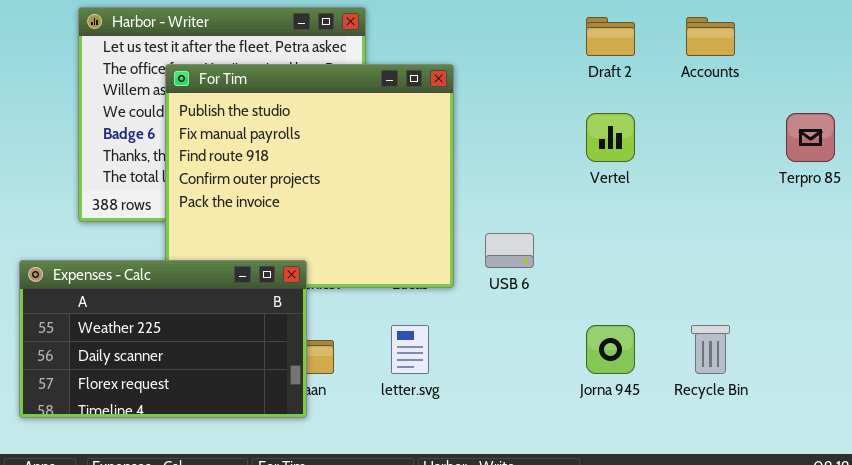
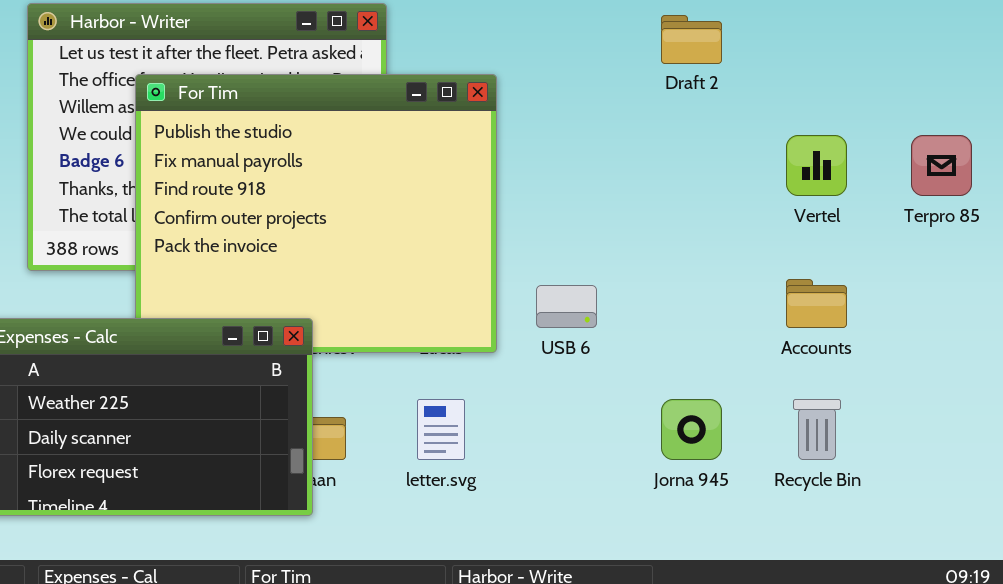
Accounts: [686,17,735,56] -> [786,279,847,328], moved
Vertel: [586,113,635,162] -> [786,135,847,196], moved

